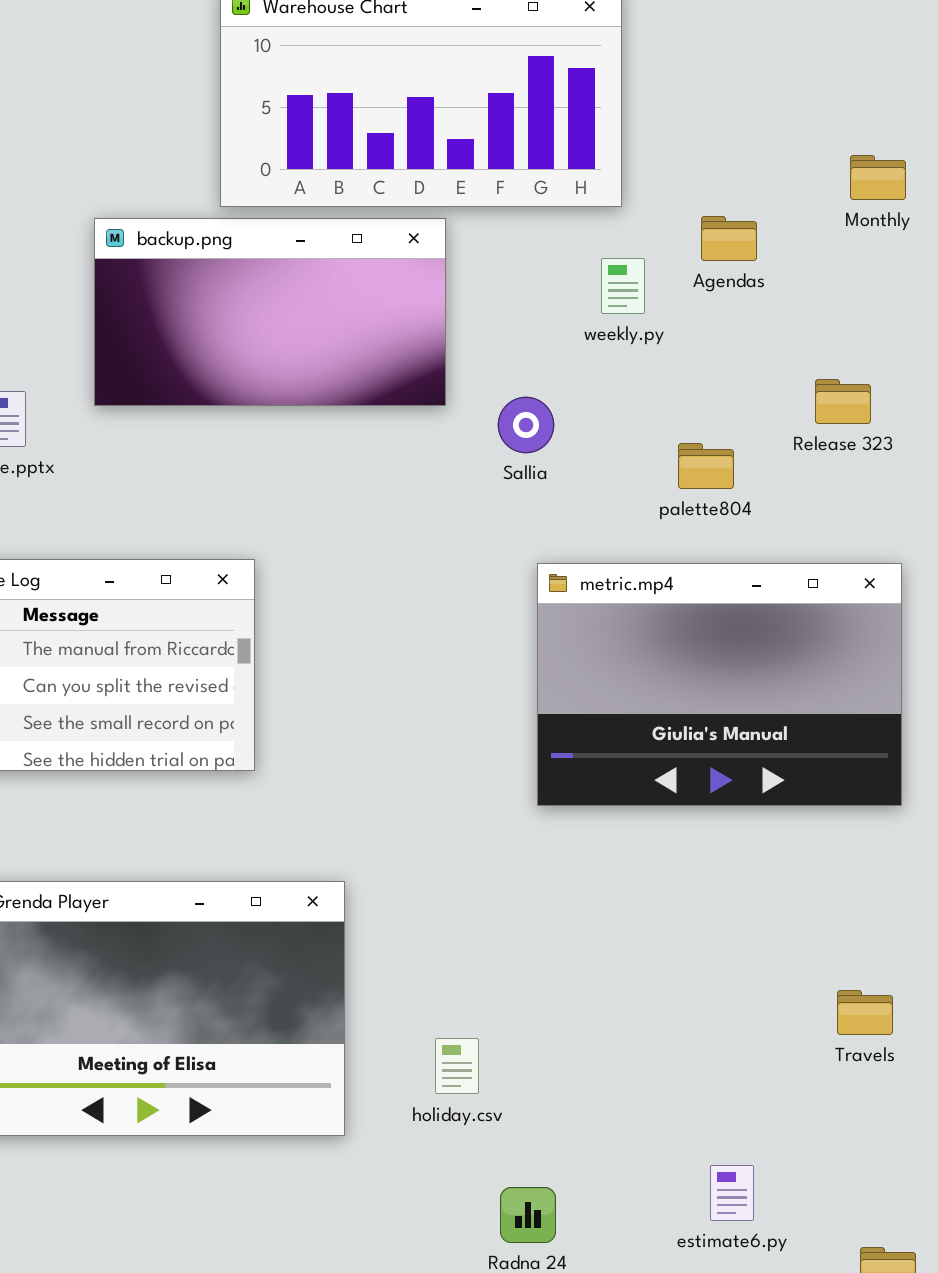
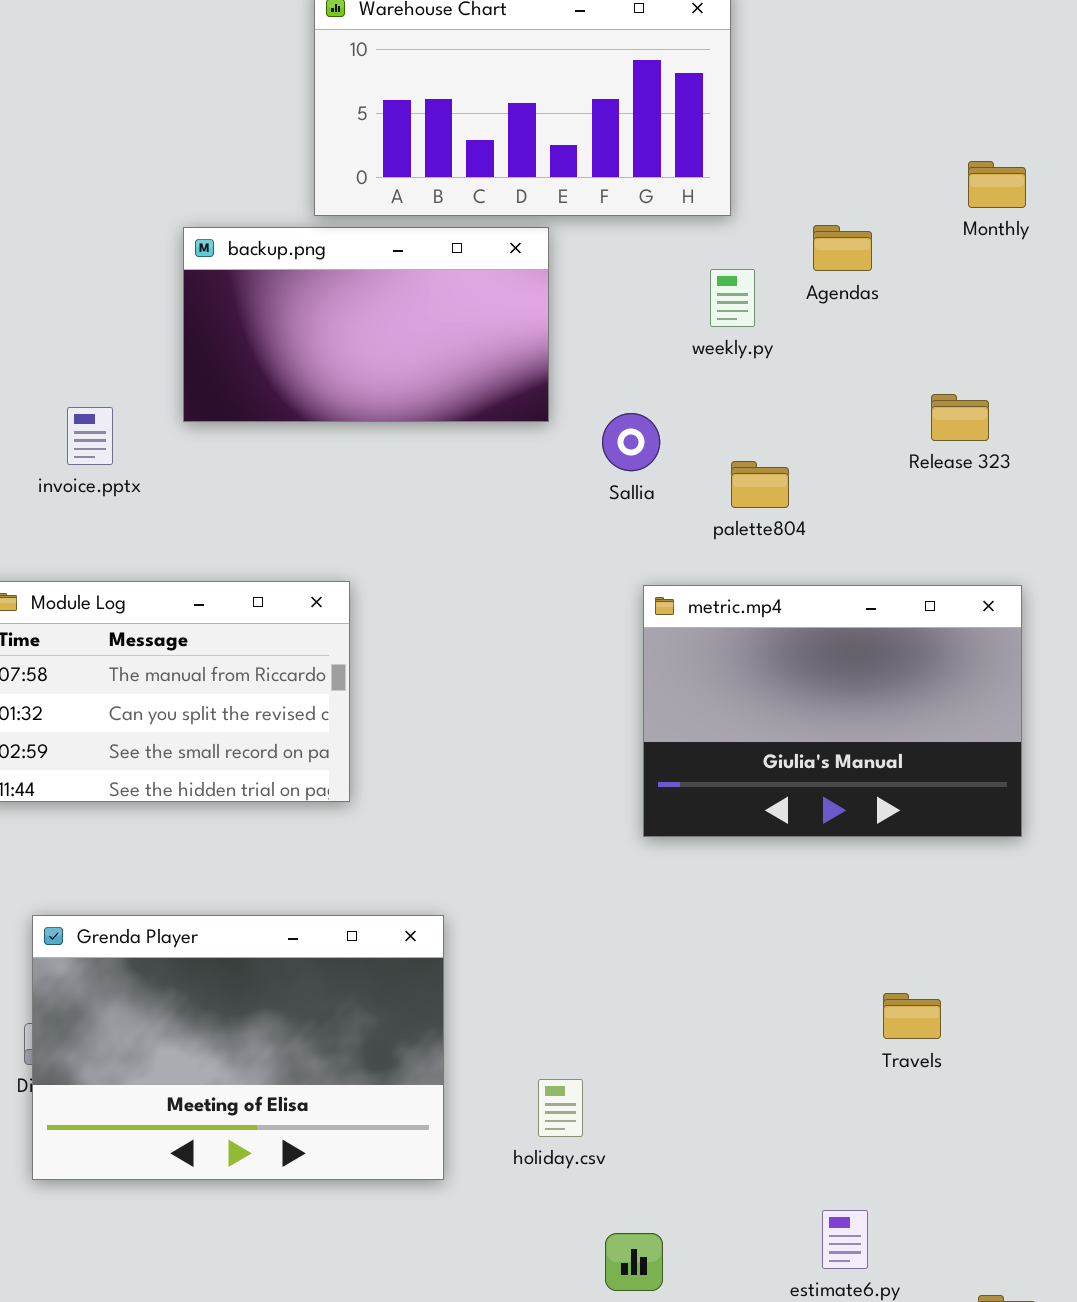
palette804: [678,443,734,489] -> [731,461,789,508], moved
Travels: [837,990,893,1035] -> [883,993,941,1039], moved

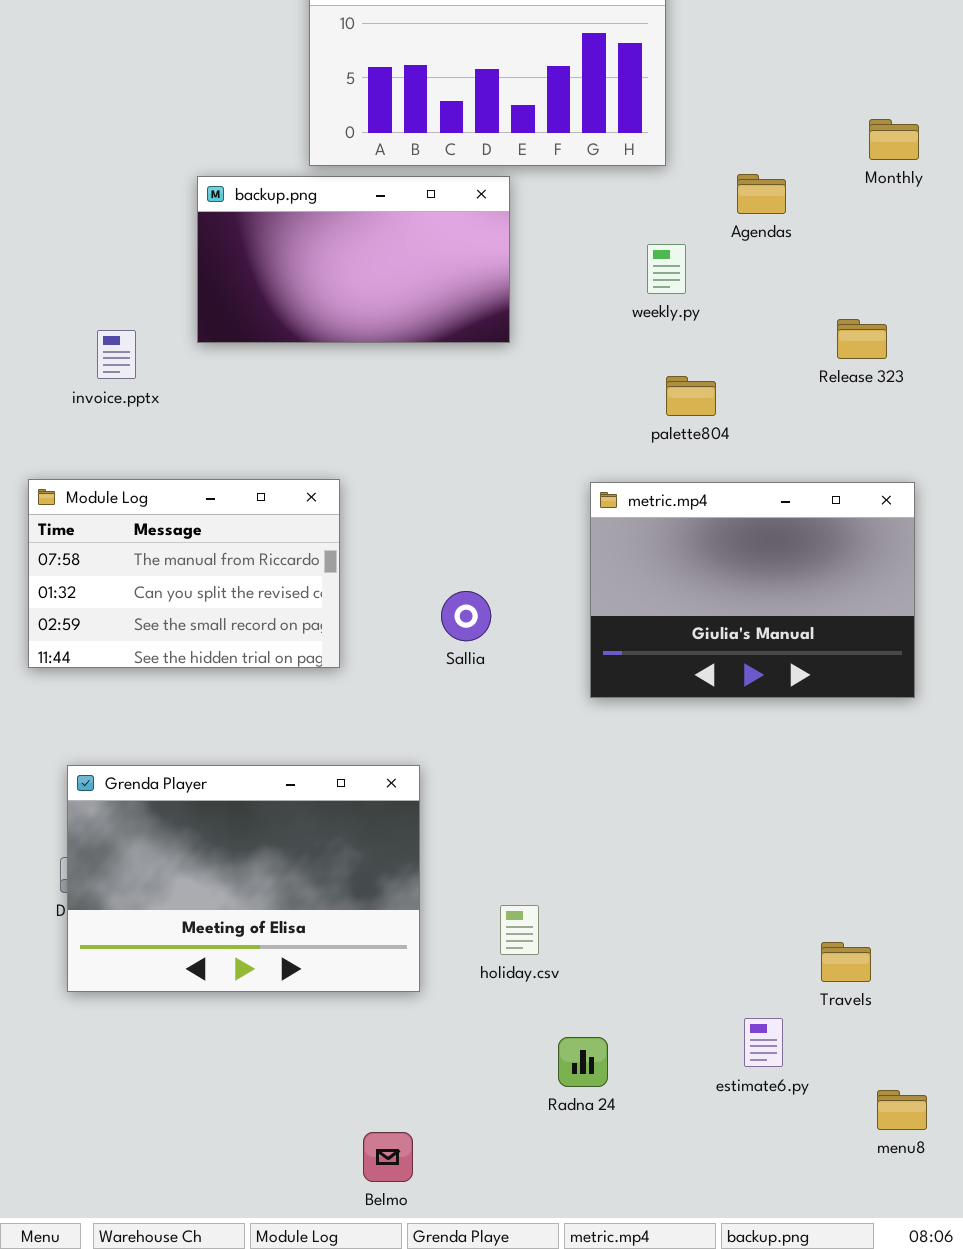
weekly.py: [710,269,755,327] -> [647,244,686,294], moved
Sallia: [602,413,660,471] -> [441,591,491,641], moved
Travels: [883,993,941,1039] -> [821,942,871,982], moved

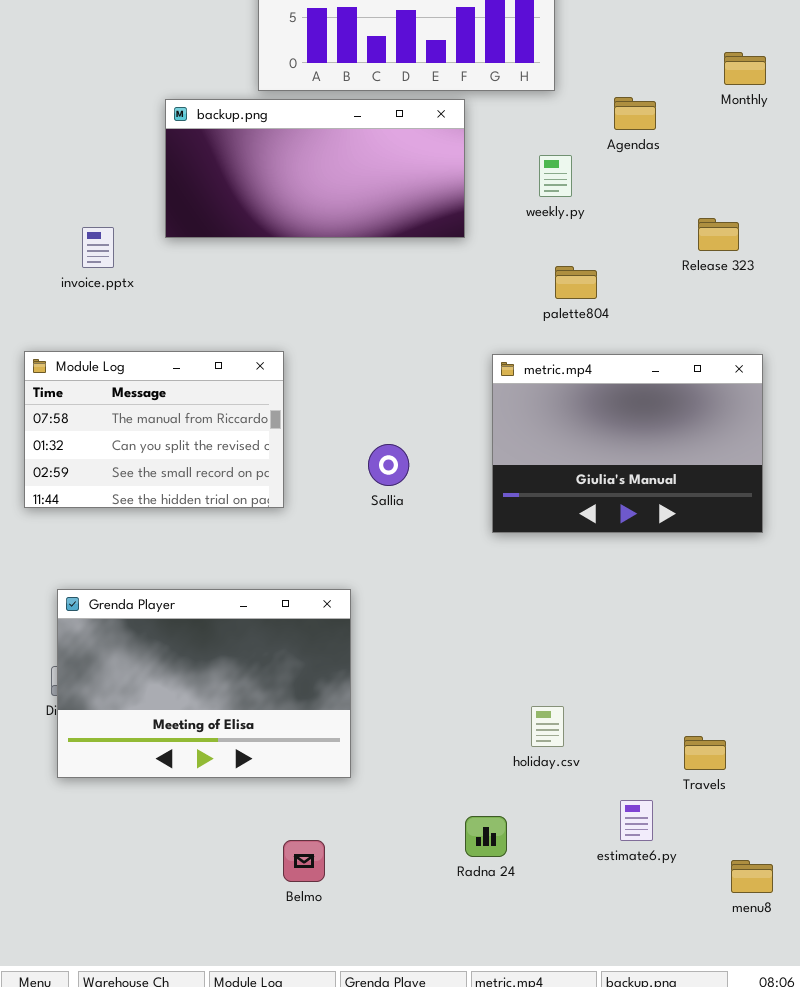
backup.png: [197,176,510,343] -> [165,99,465,238], resized
holiday.csv: [500,905,539,955] -> [531,706,564,747], moved
Belmo: [363,1132,413,1182] -> [283,840,325,882], moved

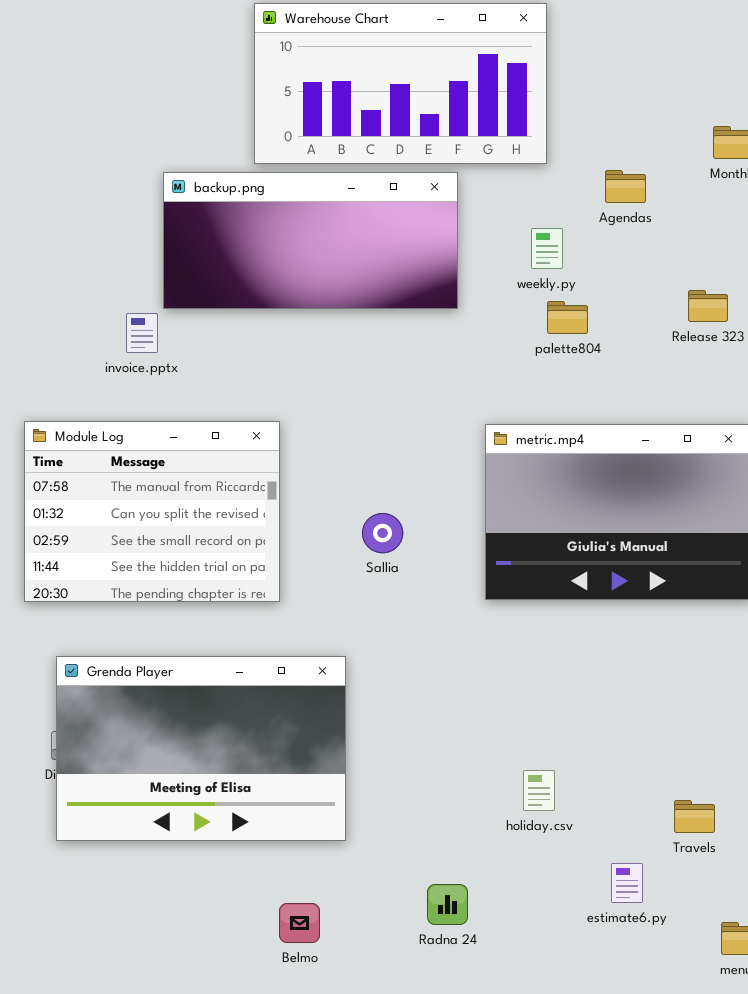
invoice.pptx: [82,227,114,268] -> [126,313,158,353], moved
palette804: [555,266,597,299] -> [547,301,588,334], moved
Module Log: [24,351,284,508] -> [24,421,280,602], resized
Radna 24: [465,816,507,857] -> [427,884,468,925], moved

